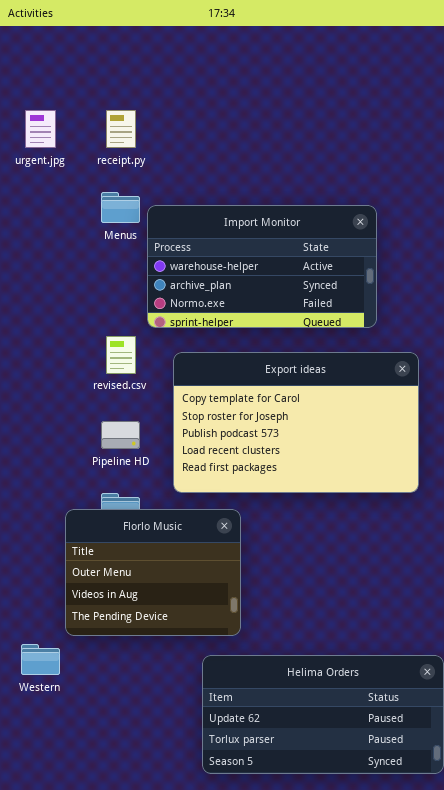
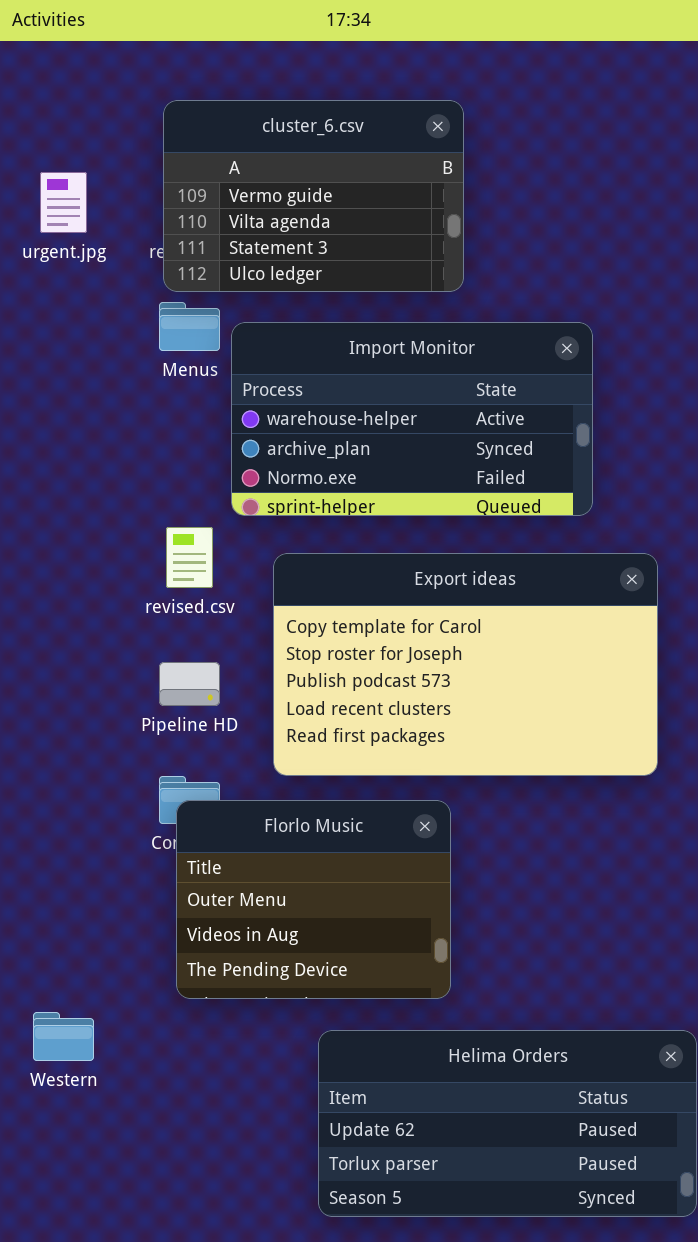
cluster_6.csv: none -> [163,100,464,292], opened
Florlo Music: [65,509,241,636] -> [176,800,451,999], moved

